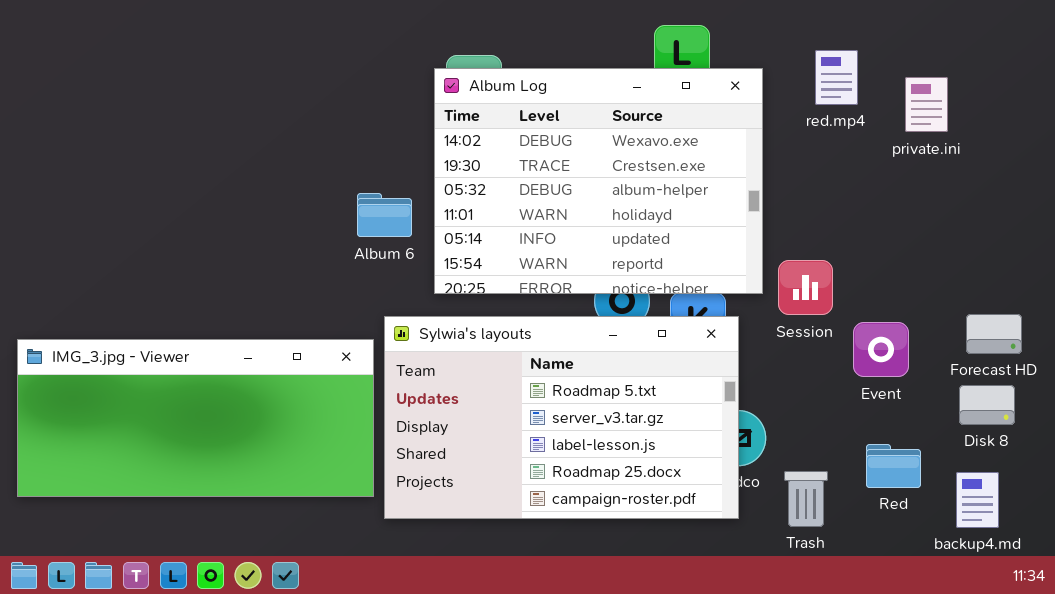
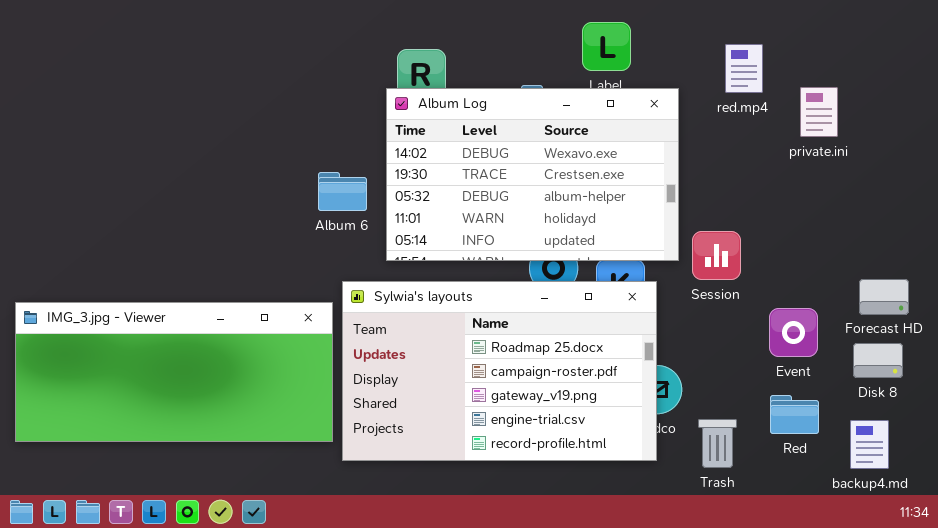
Album Log: [434,68,763,294] -> [386,88,679,261], resized
private.ini: [905,77,948,132] -> [800,87,838,137], moved
Sylwia's layouts: [384,316,739,519] -> [342,281,657,461], scrolled down 3 rows
Event: [853,322,909,377] -> [769,308,818,357], moved

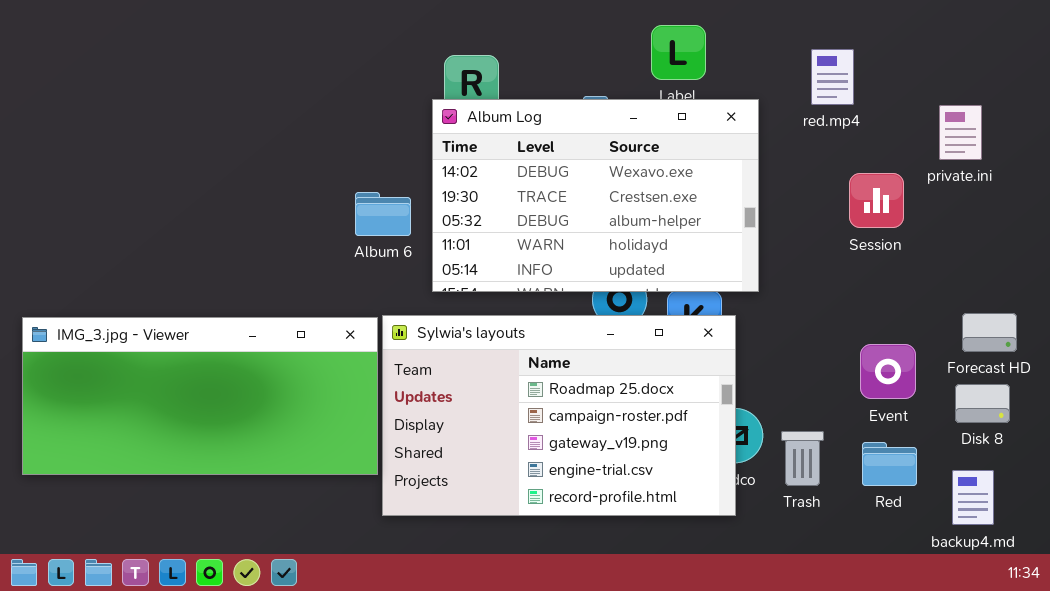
private.ini: [800,87,838,137] -> [939,105,982,160], moved
Session: [692,231,741,280] -> [849,173,904,228], moved
IMG_3.jpg - Viewer: [15,302,333,442] -> [22,317,378,475], moved
Trash: [698,419,737,468] -> [781,431,824,486], moved

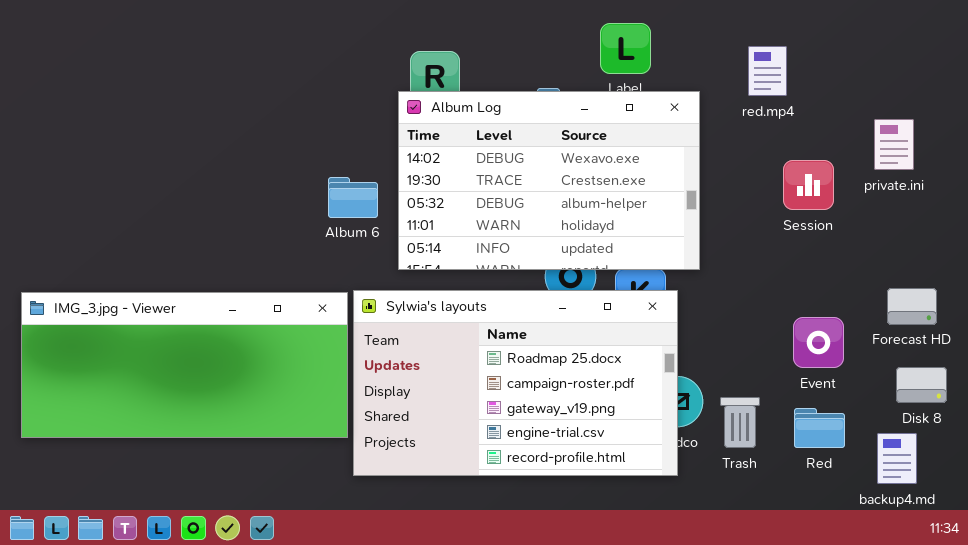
private.ini: [939,105,982,160] -> [874,119,914,170], moved
Disk 8: [955,384,1010,423] -> [896,367,947,403], moved

